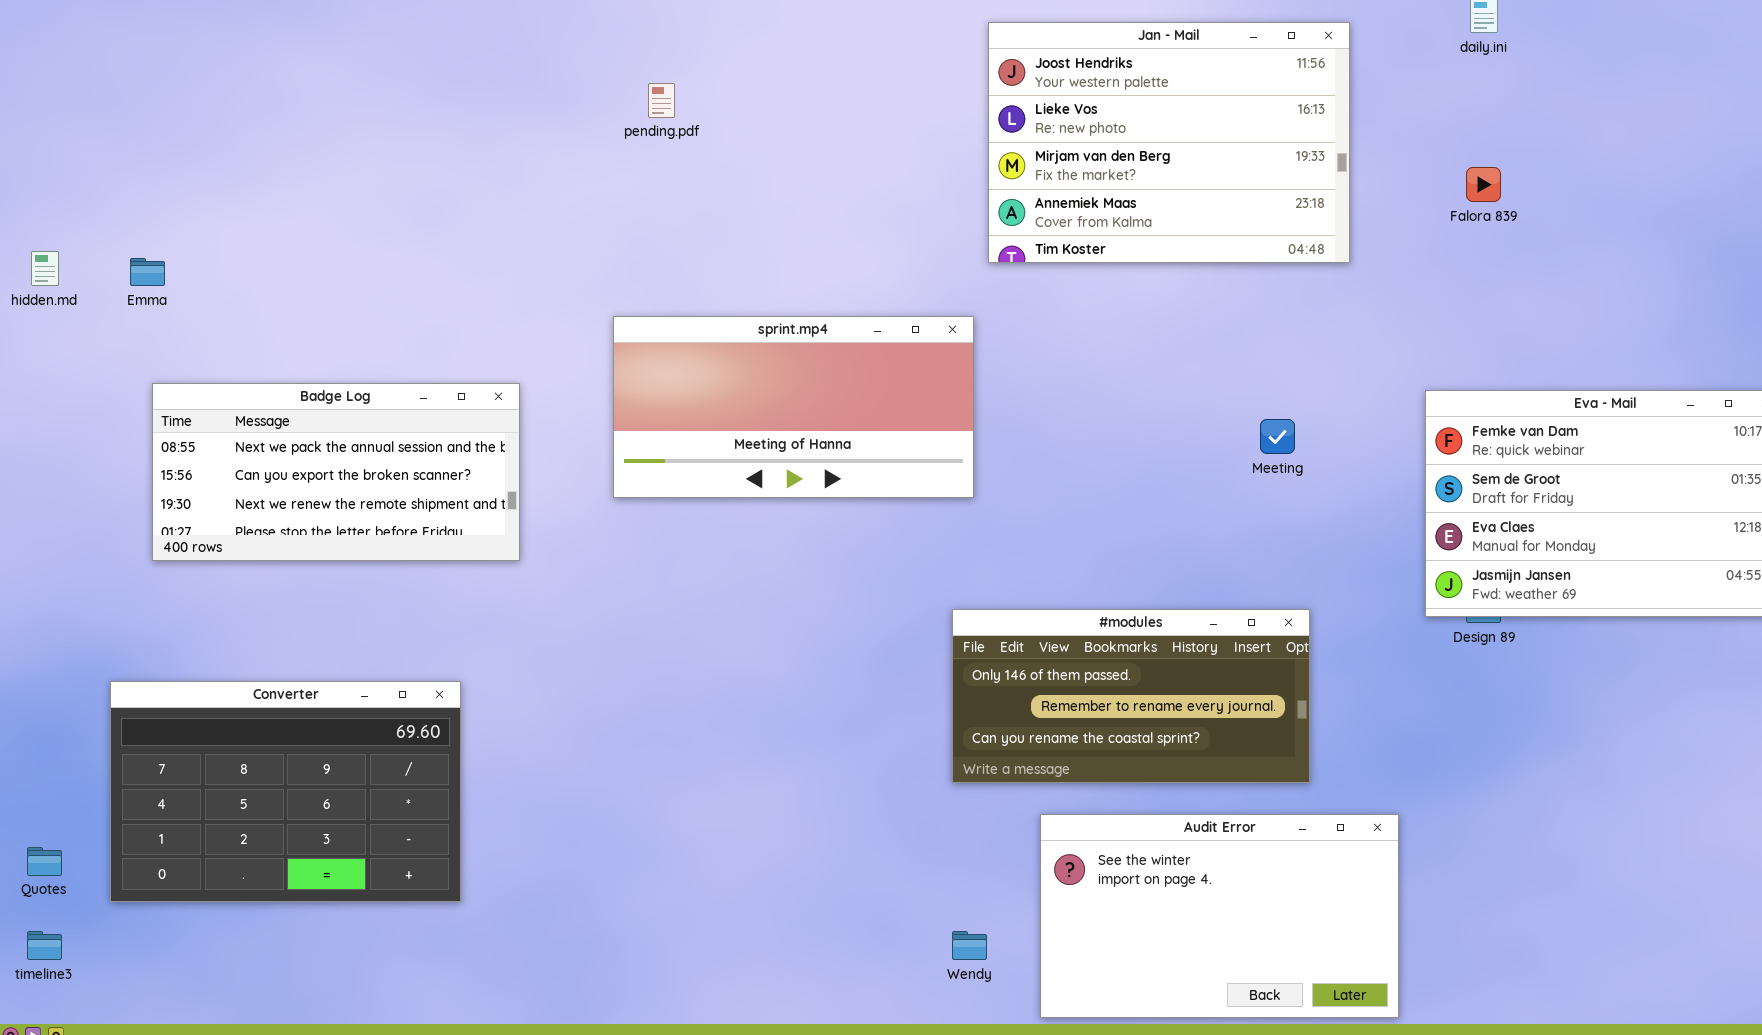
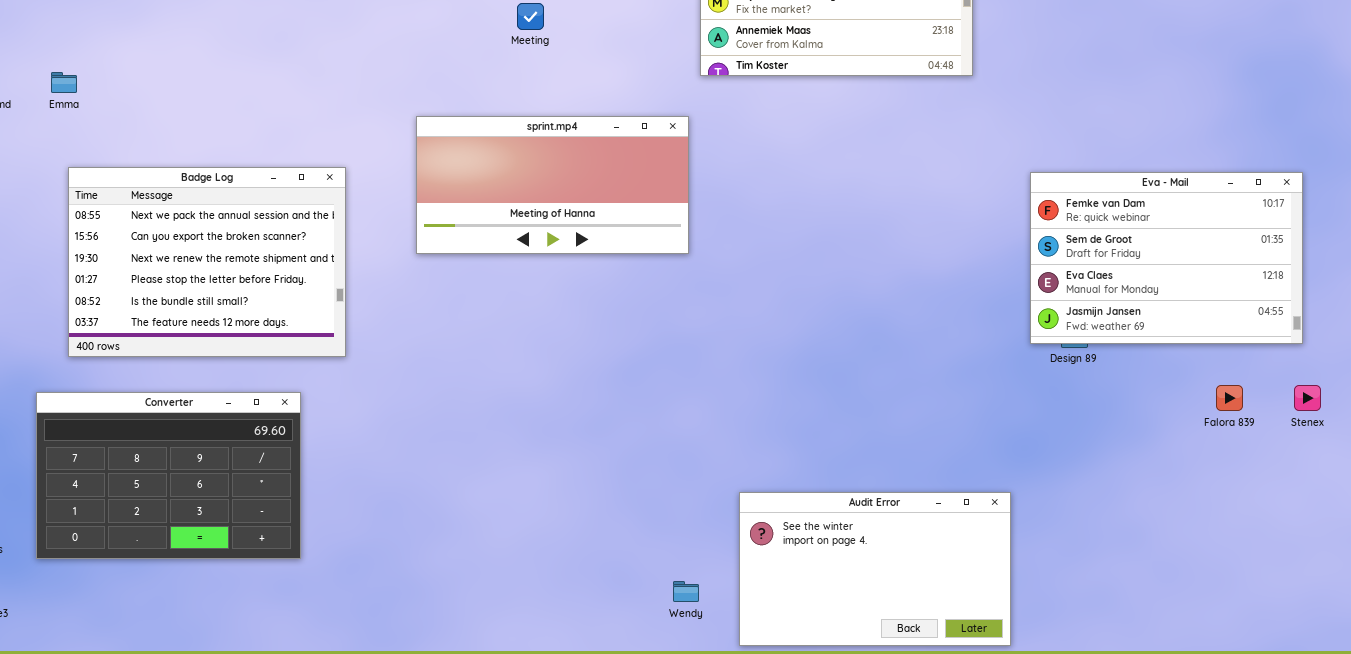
Falora 839: [1466,167,1501,202] -> [1216,385,1243,411], moved
Badge Log: [152,383,520,561] -> [68,167,346,357], resized
Meeting: [1260,419,1295,454] -> [517,3,544,30], moved
#modules: [952,609,1310,783] -> none, closed

